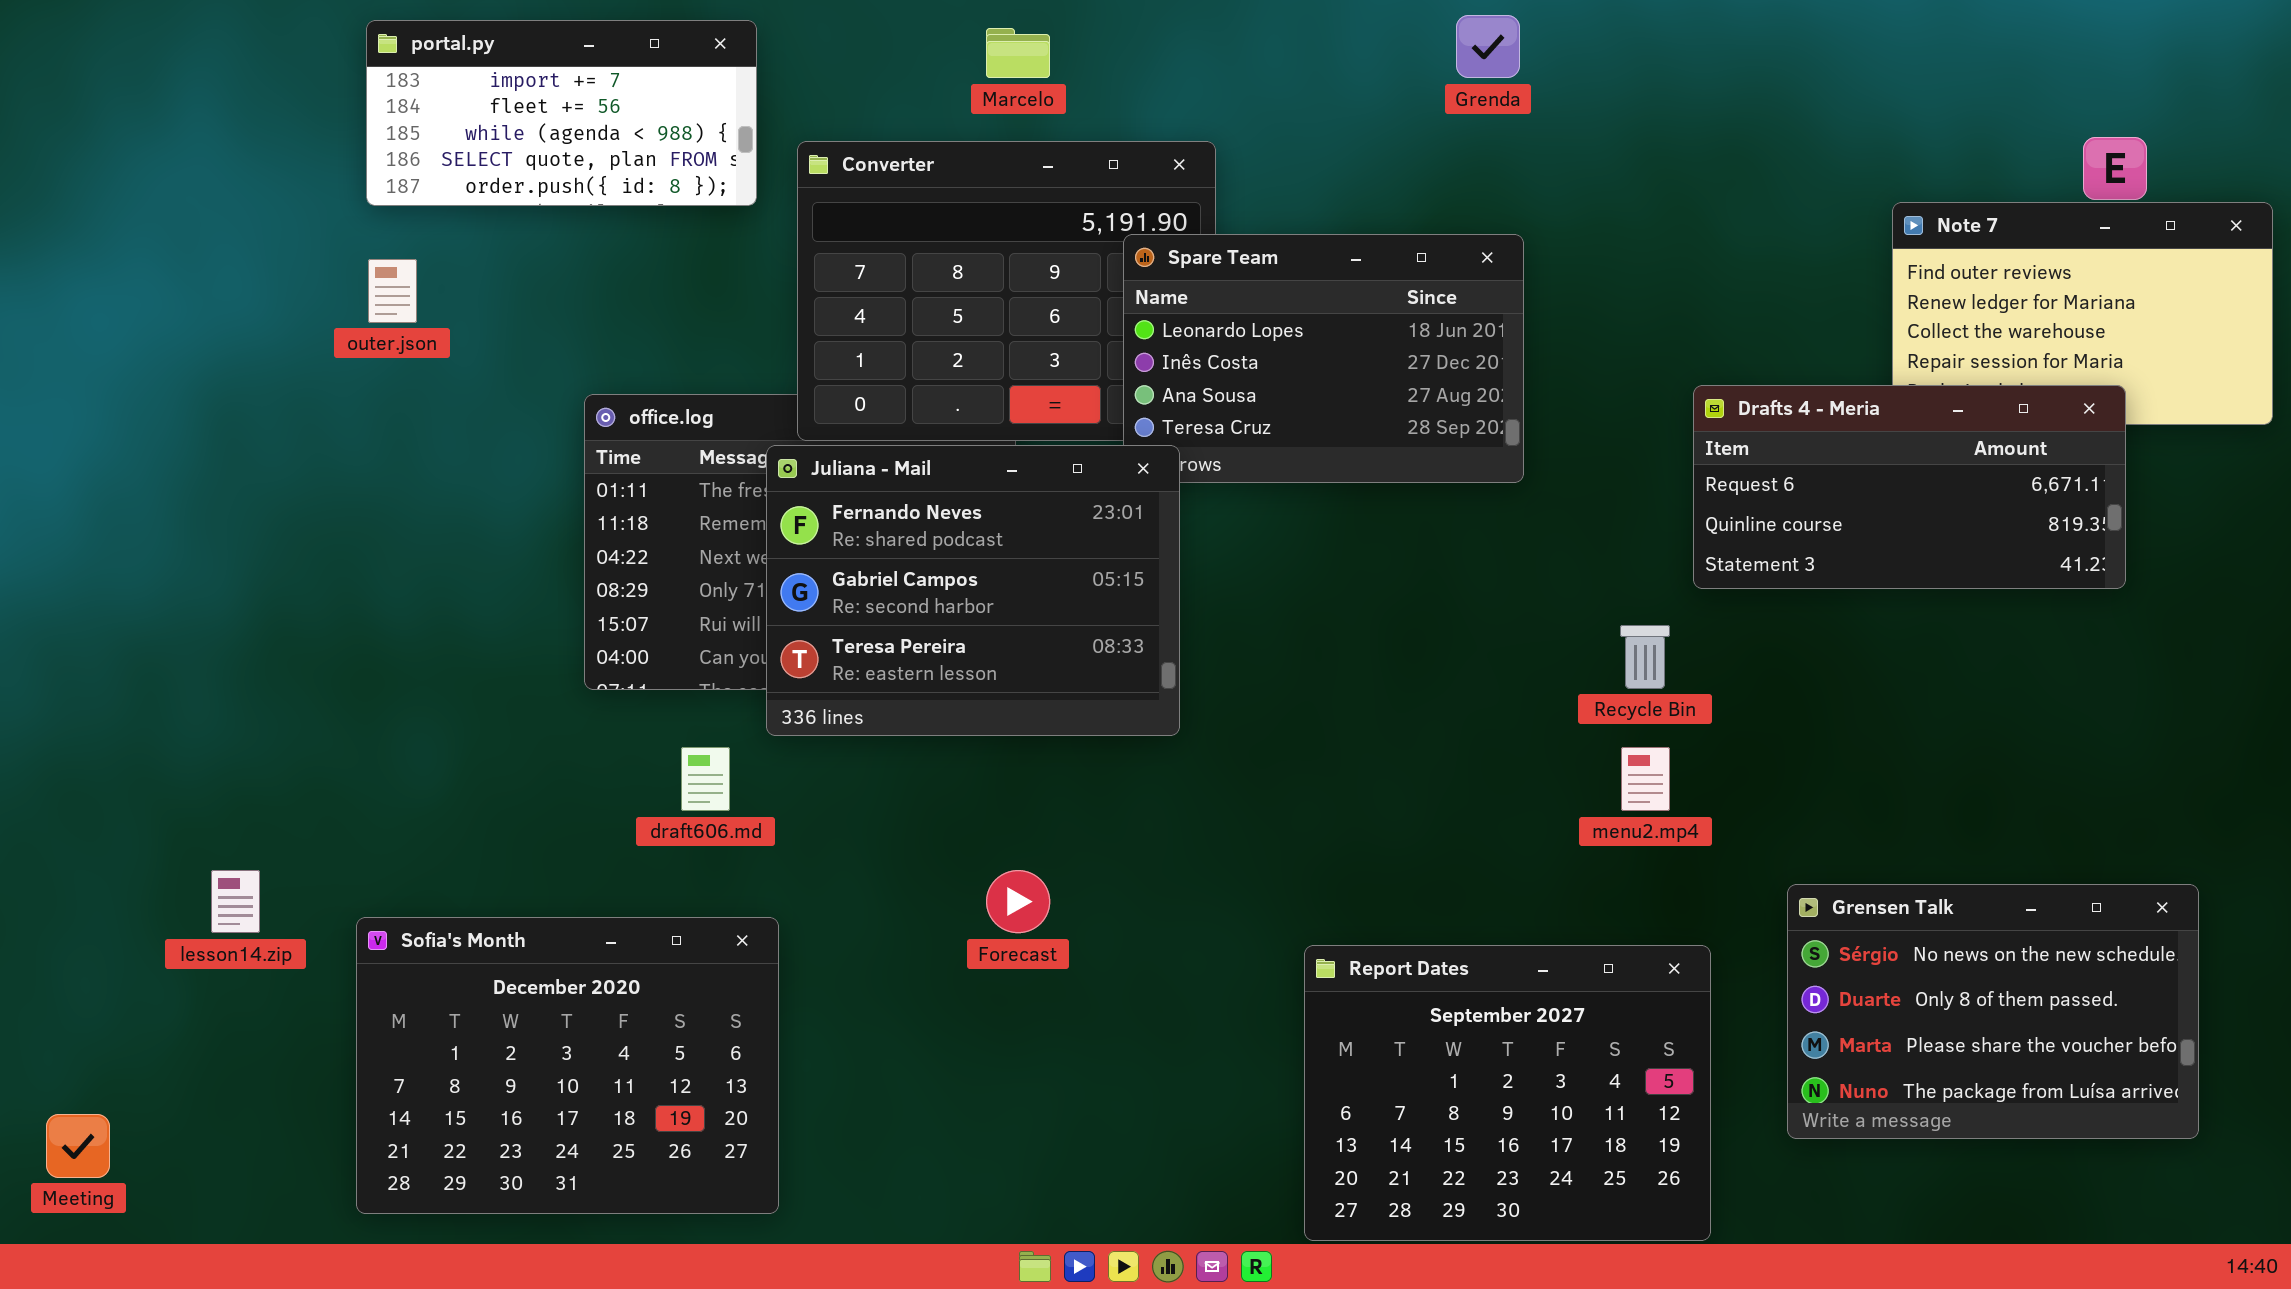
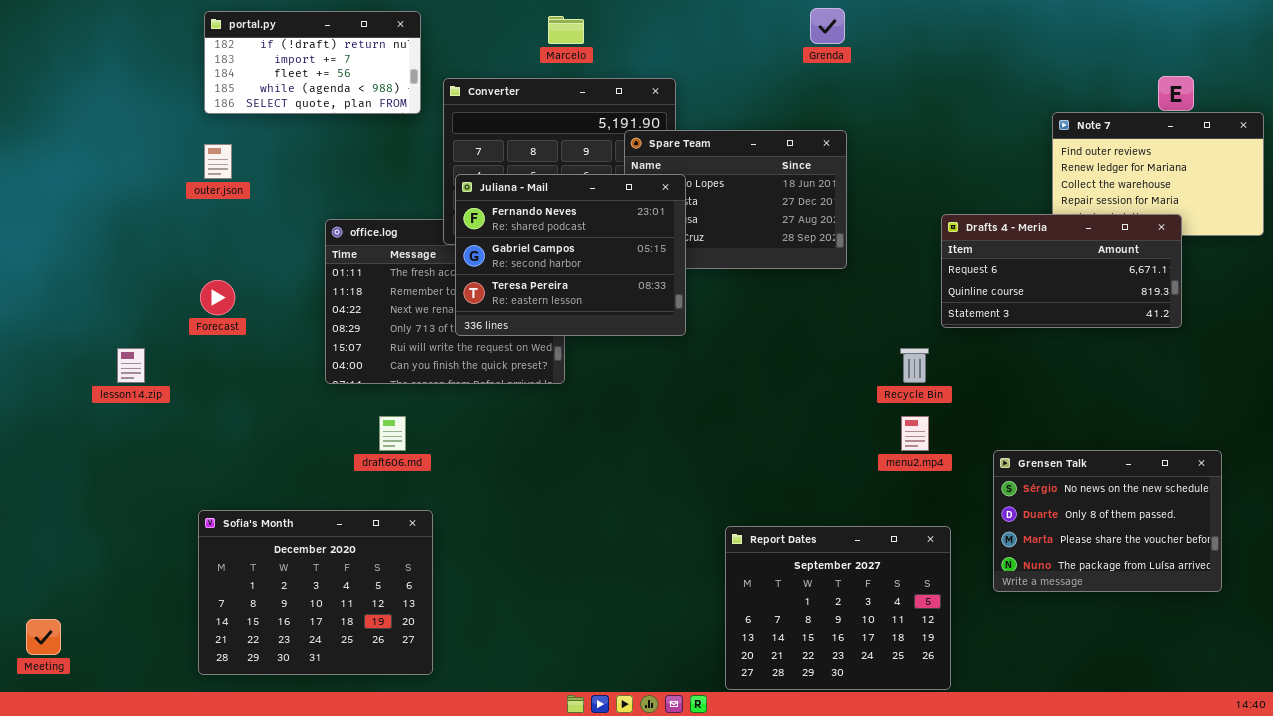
portal.py: [366,20,757,206] -> [204,11,421,114], scrolled up 1 row
Juliana - Mail: [766,445,1180,736] -> [455,174,686,336], moved
lesson14.zip: [211,870,260,933] -> [117,348,145,383], moved
Forecast: [986,870,1050,933] -> [200,280,235,315], moved
Grensen Talk: [1787,884,2199,1139] -> [993,450,1222,592], moved

